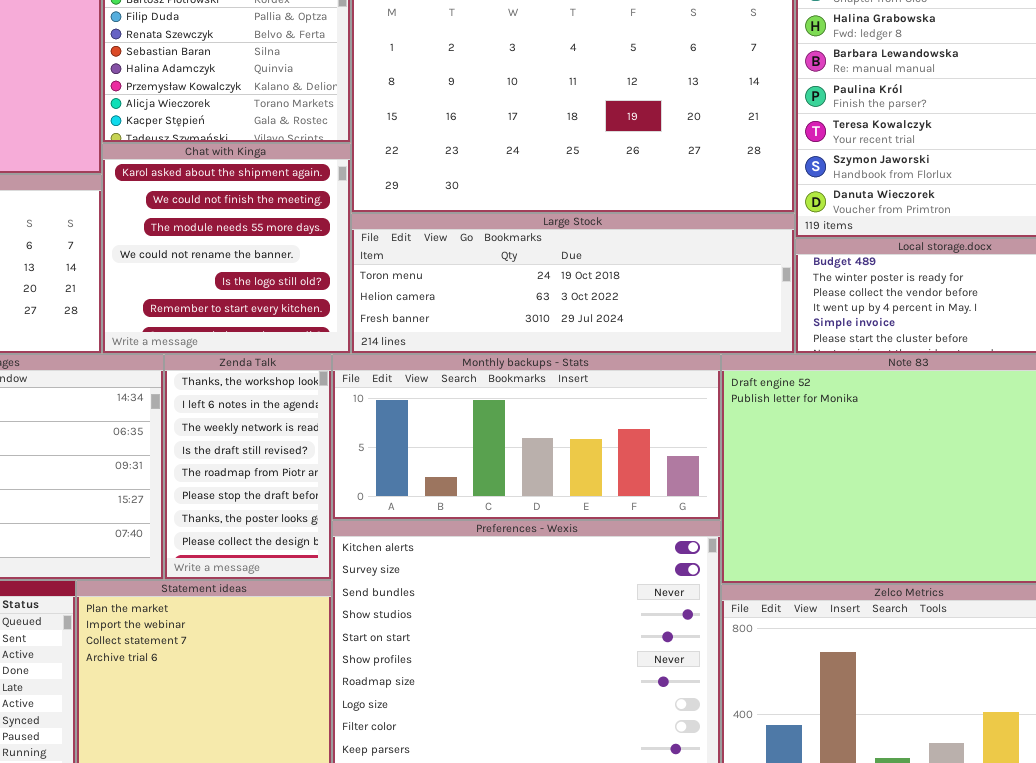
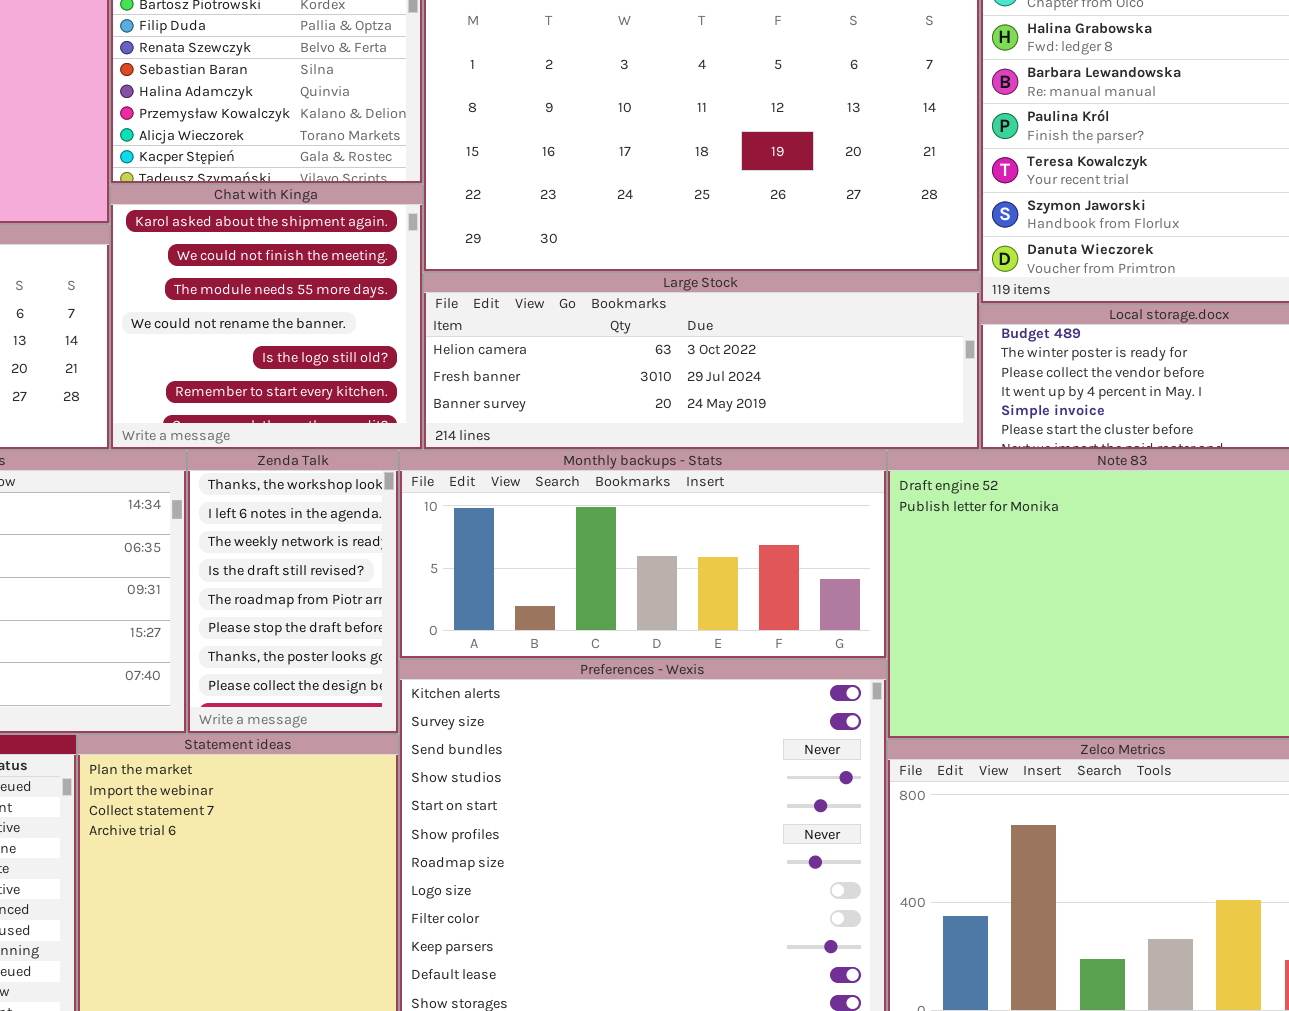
Large Stock: [351,213,795,354] -> [423,272,980,450], scrolled down 1 row

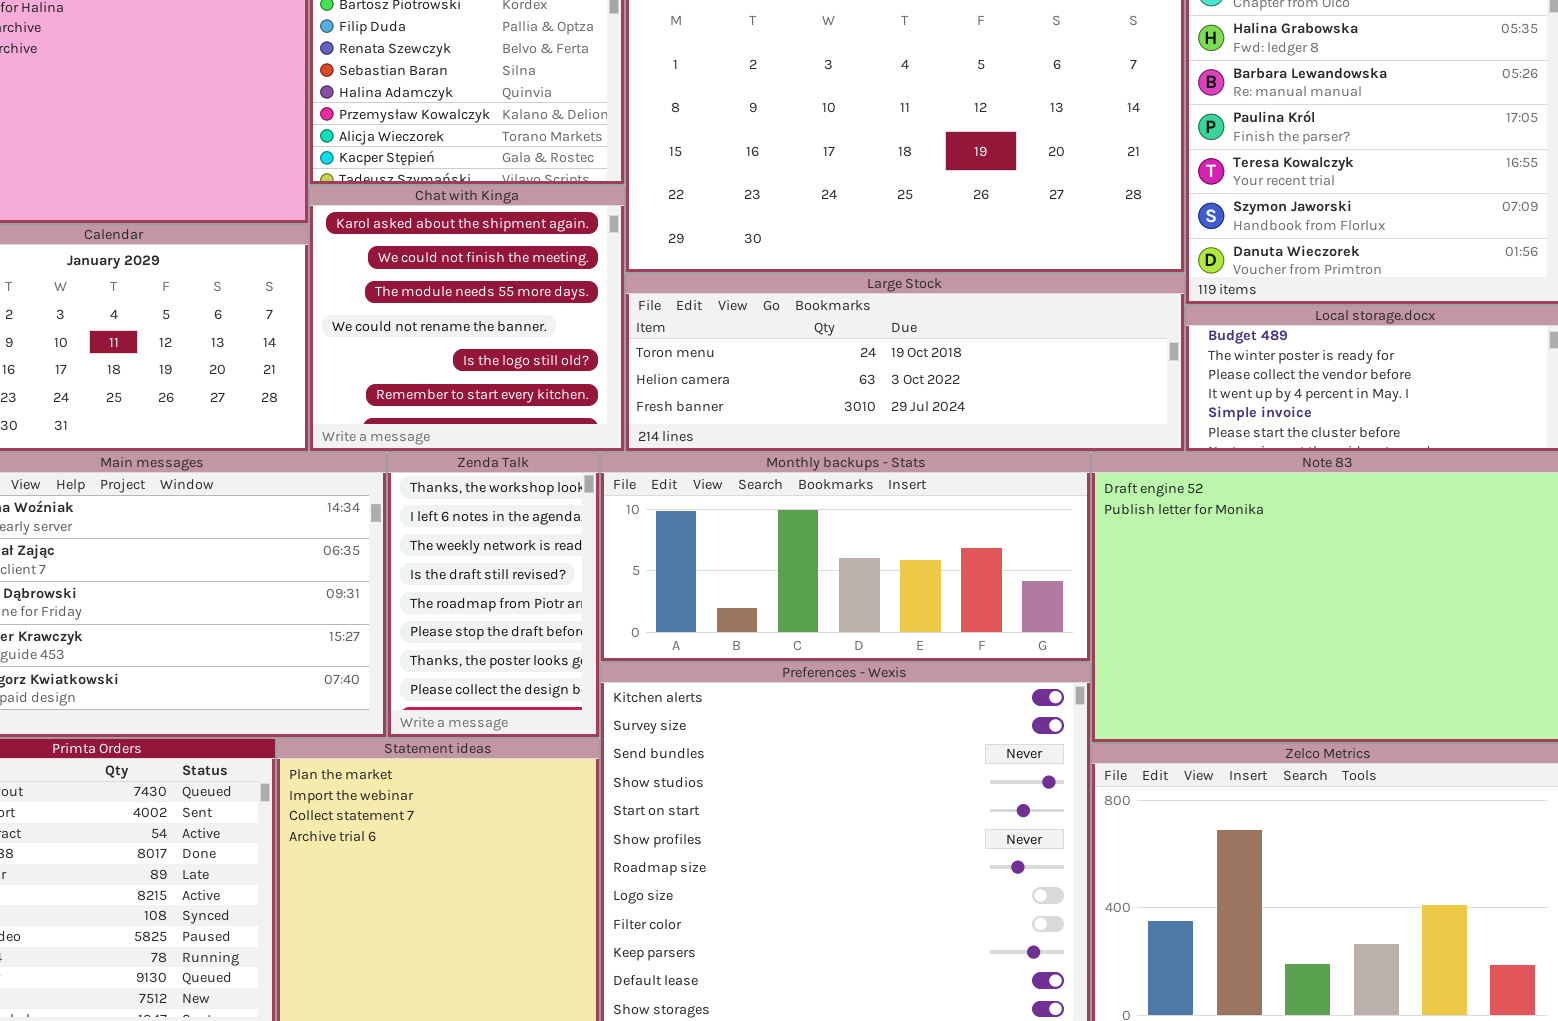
Large Stock: [423,272,980,450] -> [625,273,1185,452], scrolled up 1 row

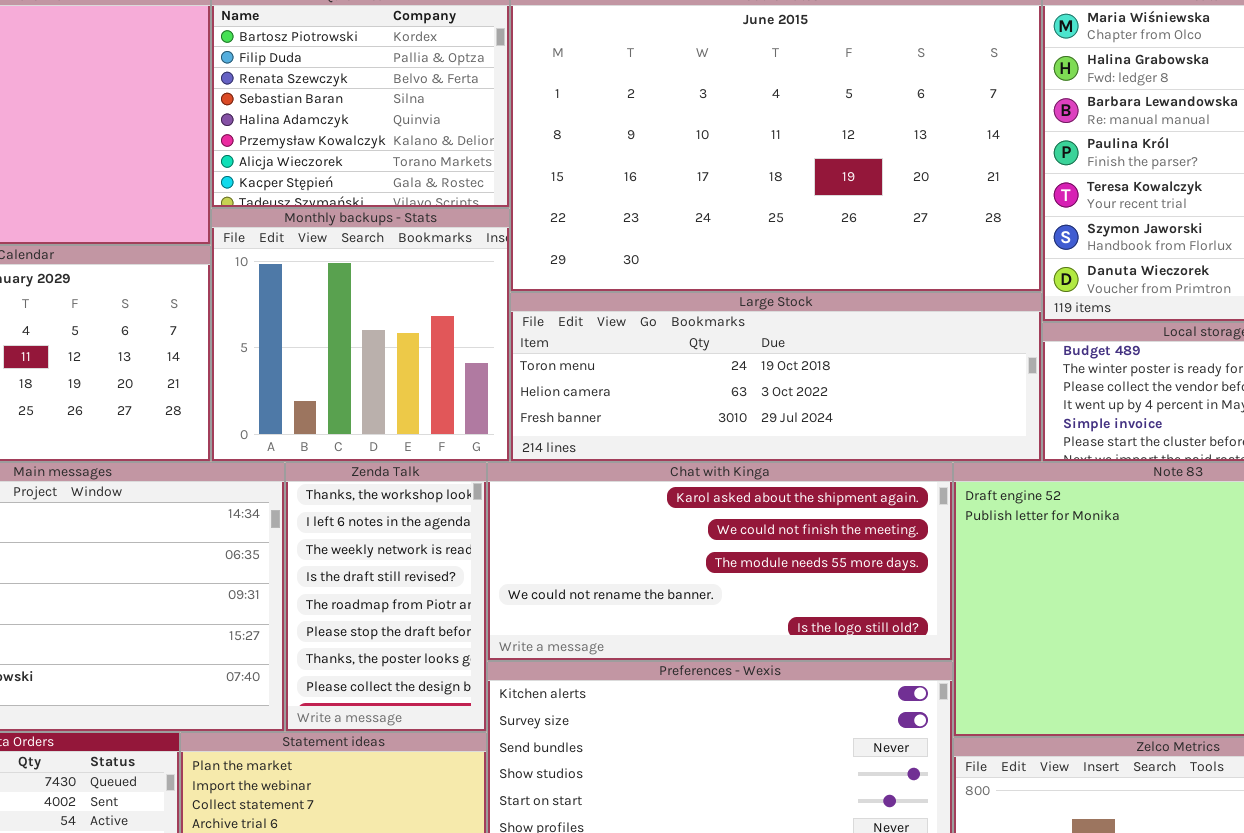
Chat with Kinga: [309,185,625,452] -> [487,462,953,661], moved, resized
Monthly backups - Stats: [600,452,1091,662] -> [211,208,510,462], moved, resized

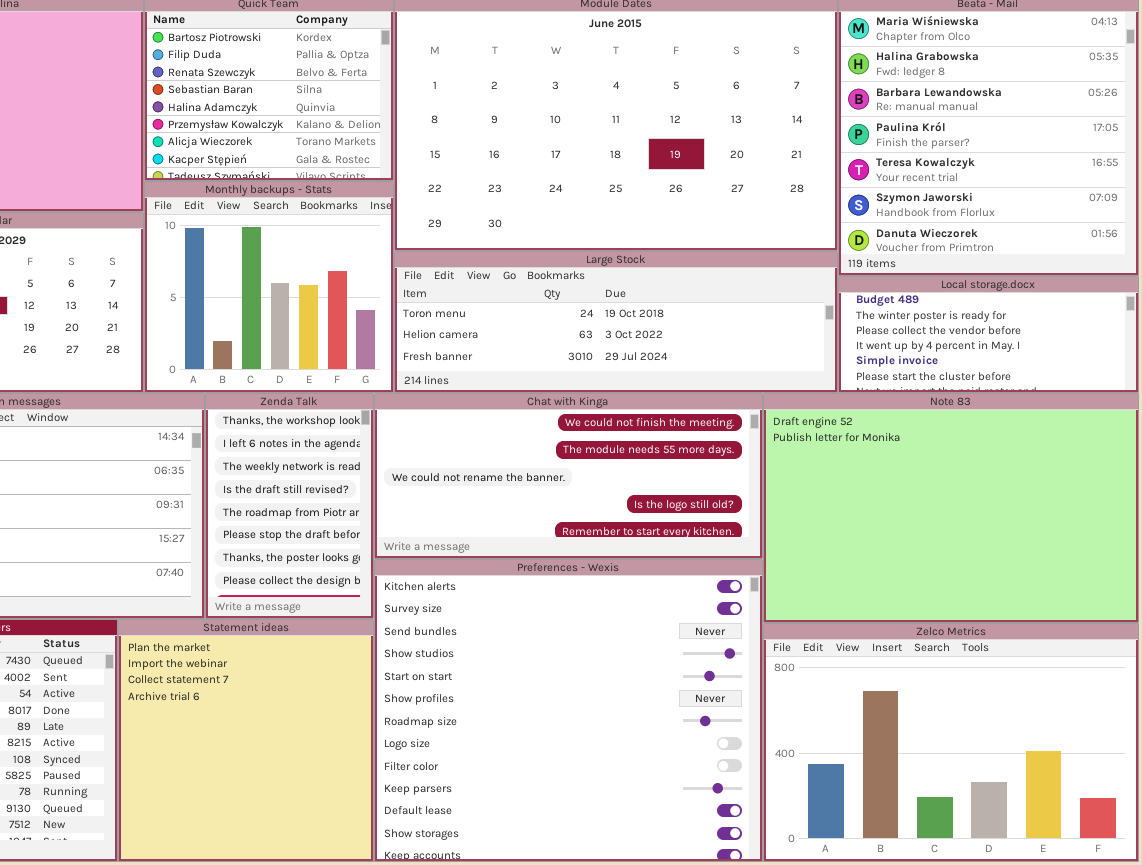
Chat with Kinga: [487,462,953,661] -> [374,393,763,559], scrolled down 1 row

